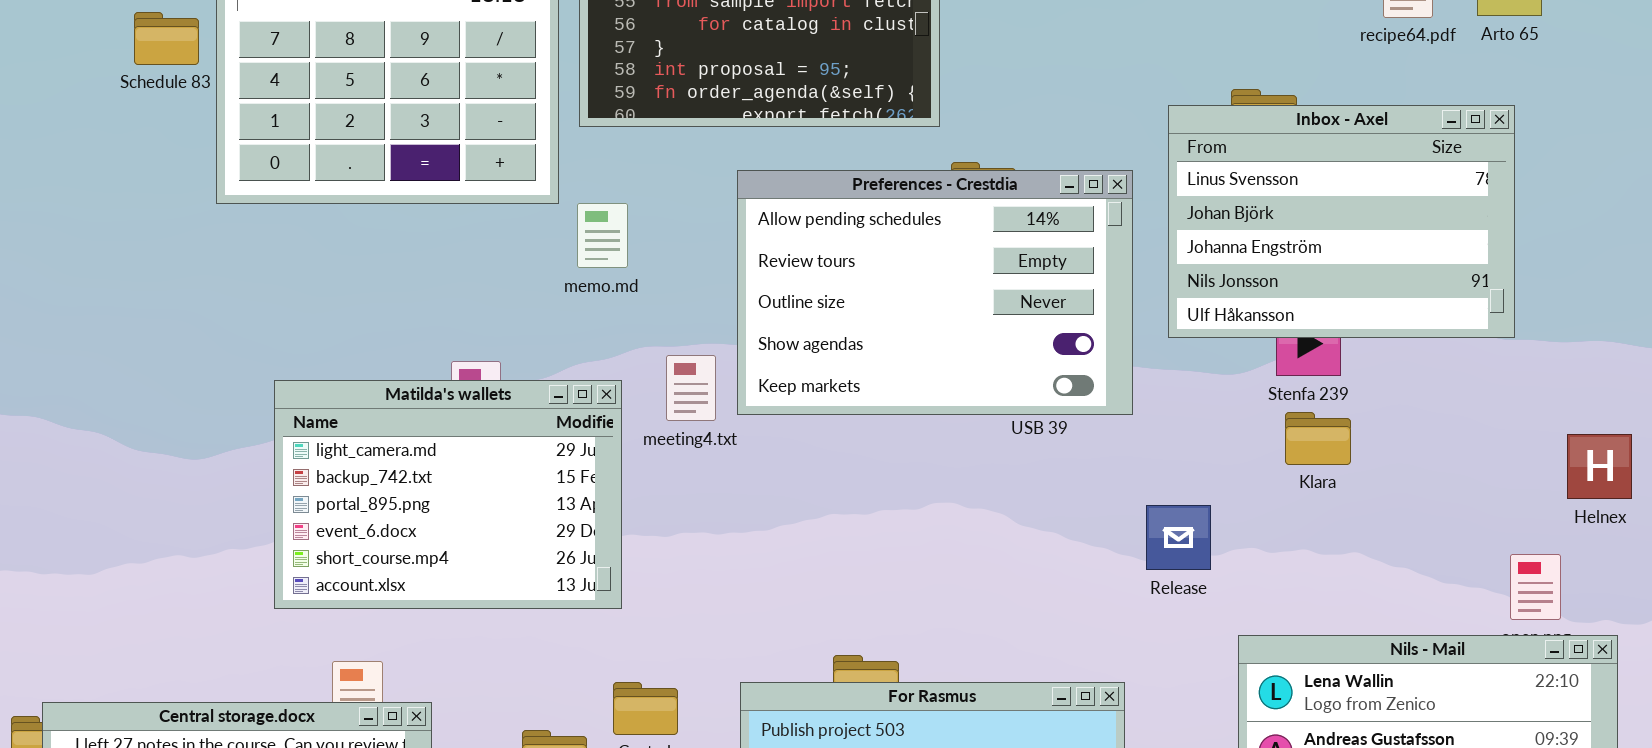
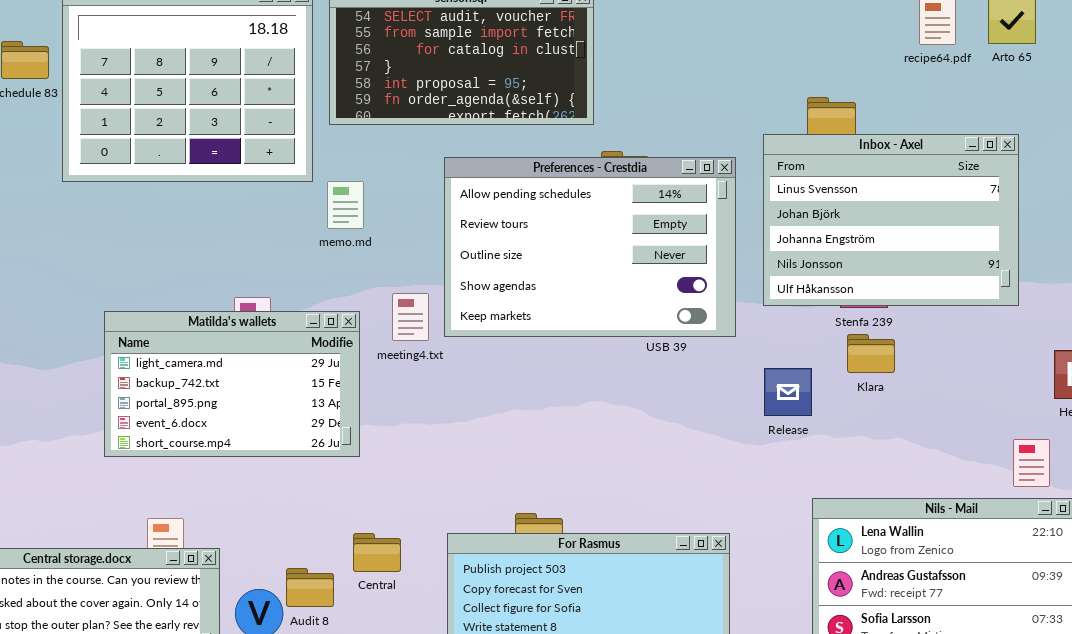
Inbox - Axel: [1168,105,1515,338] -> [763,134,1019,306], moved
Matilda's wallets: [274,380,622,609] -> [104,311,360,457], resized
Release: [1146,505,1211,570] -> [764,368,812,416], moved

